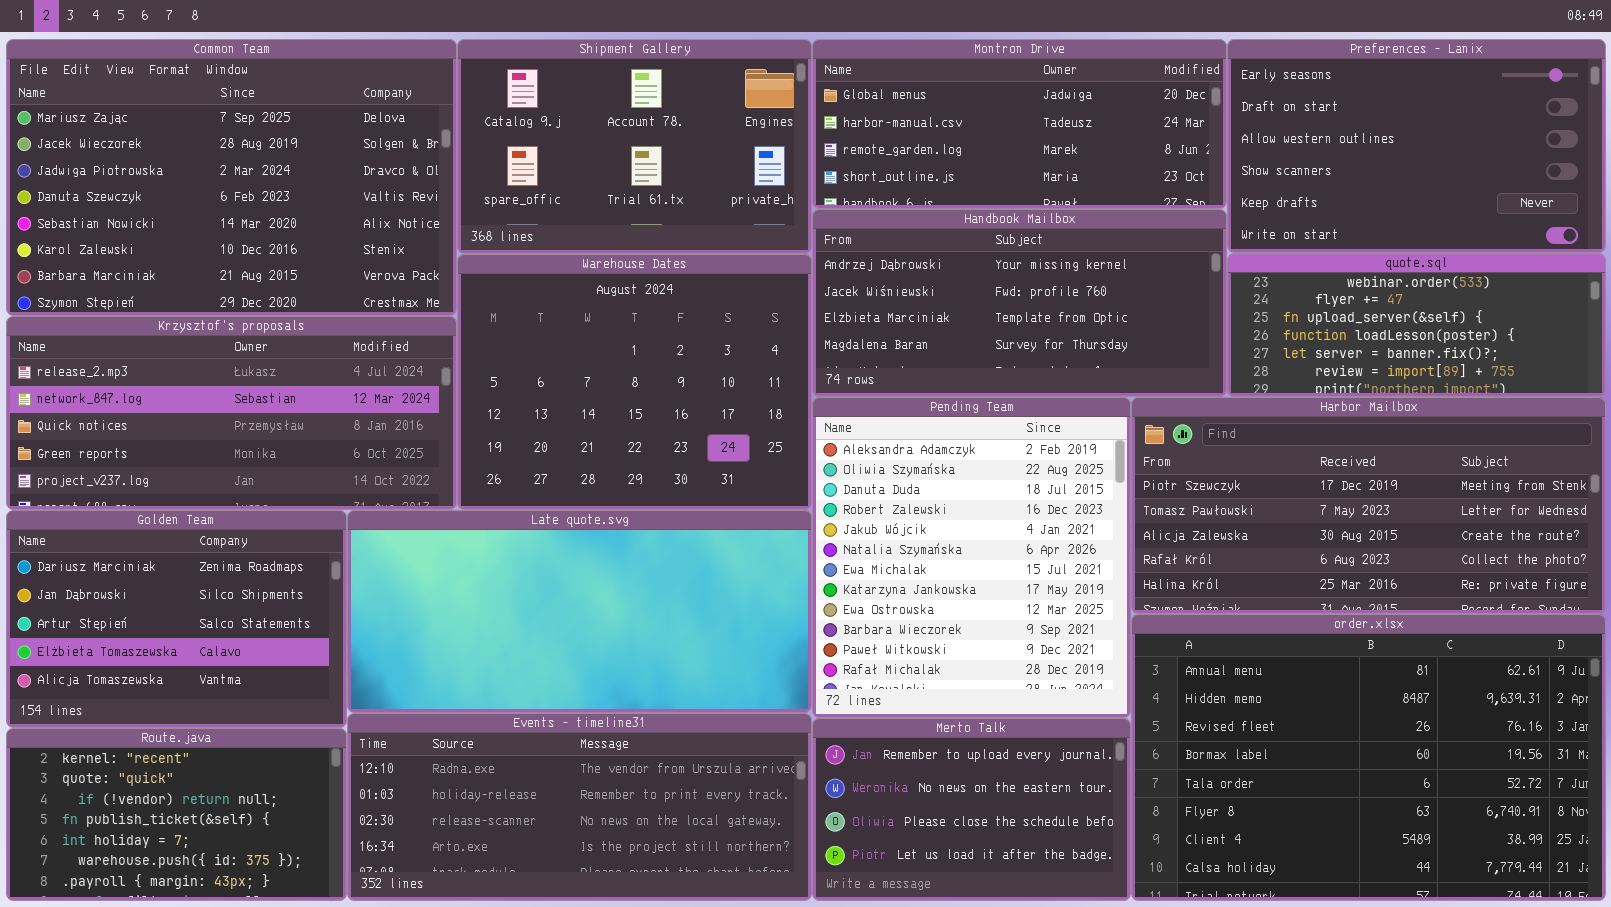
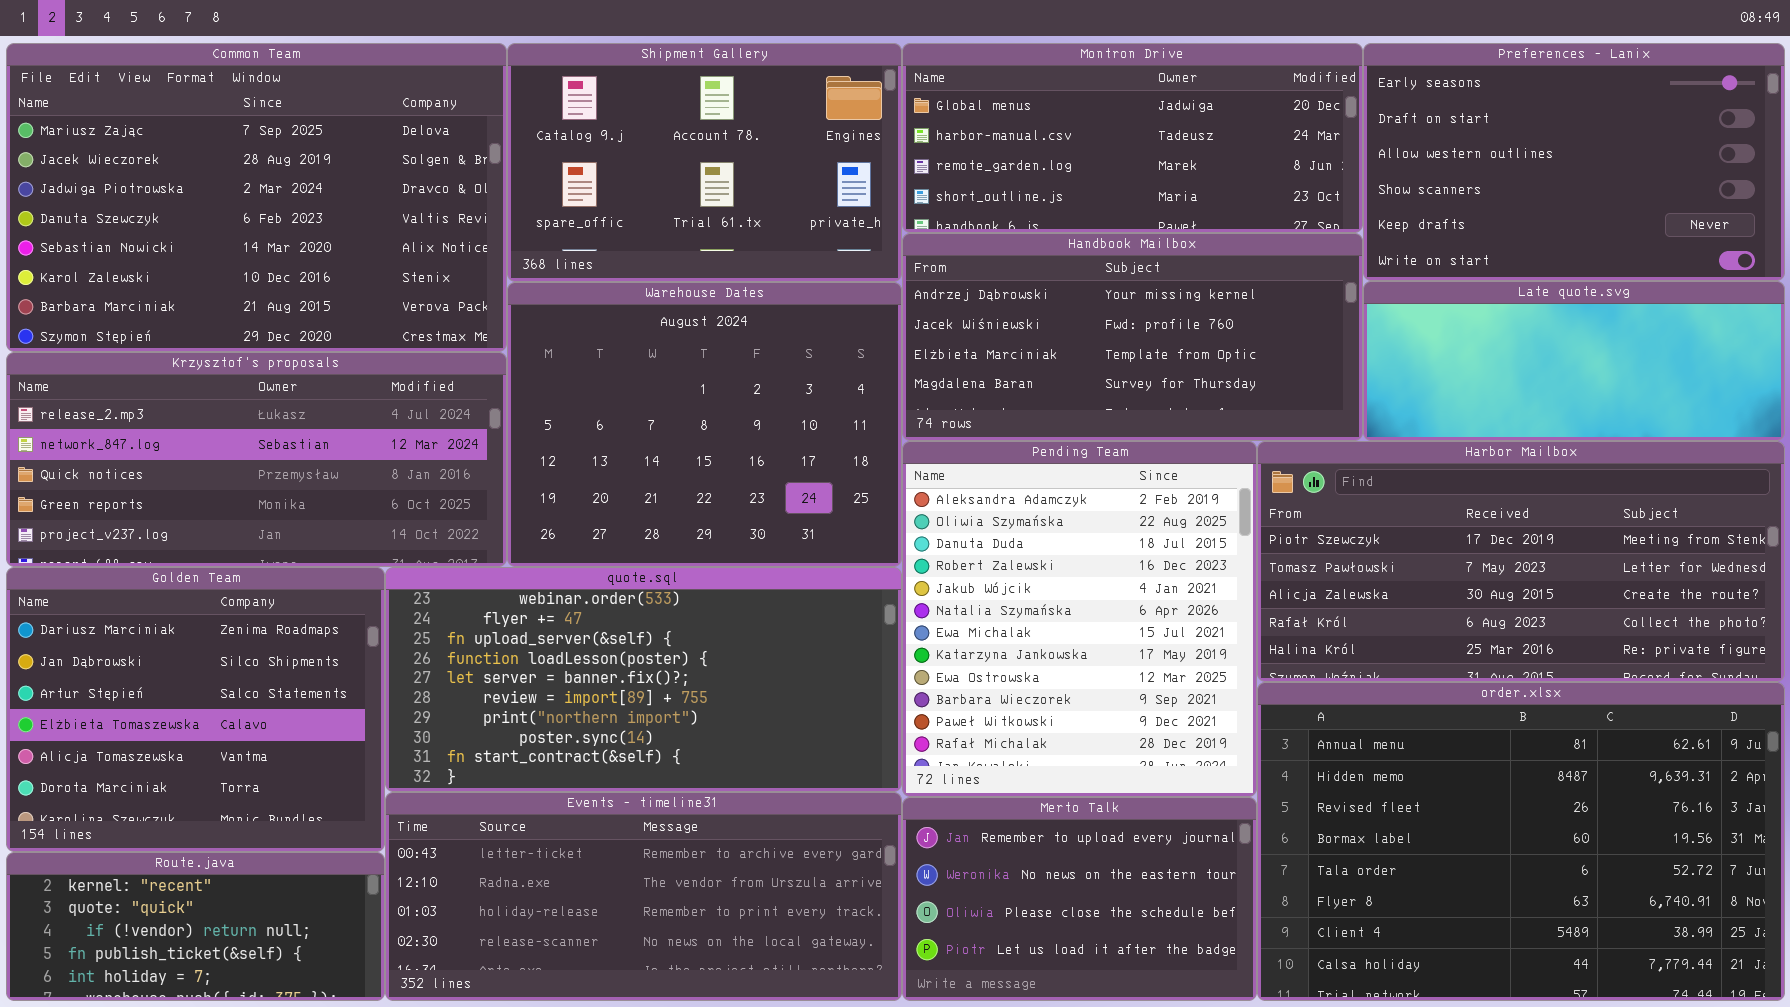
quote.sql: [1227,253,1606,397] -> [385,567,902,792], moved, resized
Golden Team: [6,510,347,728] -> [6,567,385,852], resized
Late quote.svg: [347,510,812,713] -> [1363,281,1785,441], moved, resized
Events - timeline31: [347,713,812,901] -> [385,792,902,1001], scrolled up 1 row
Route.java: [6,728,347,901] -> [6,852,385,1001], resized

